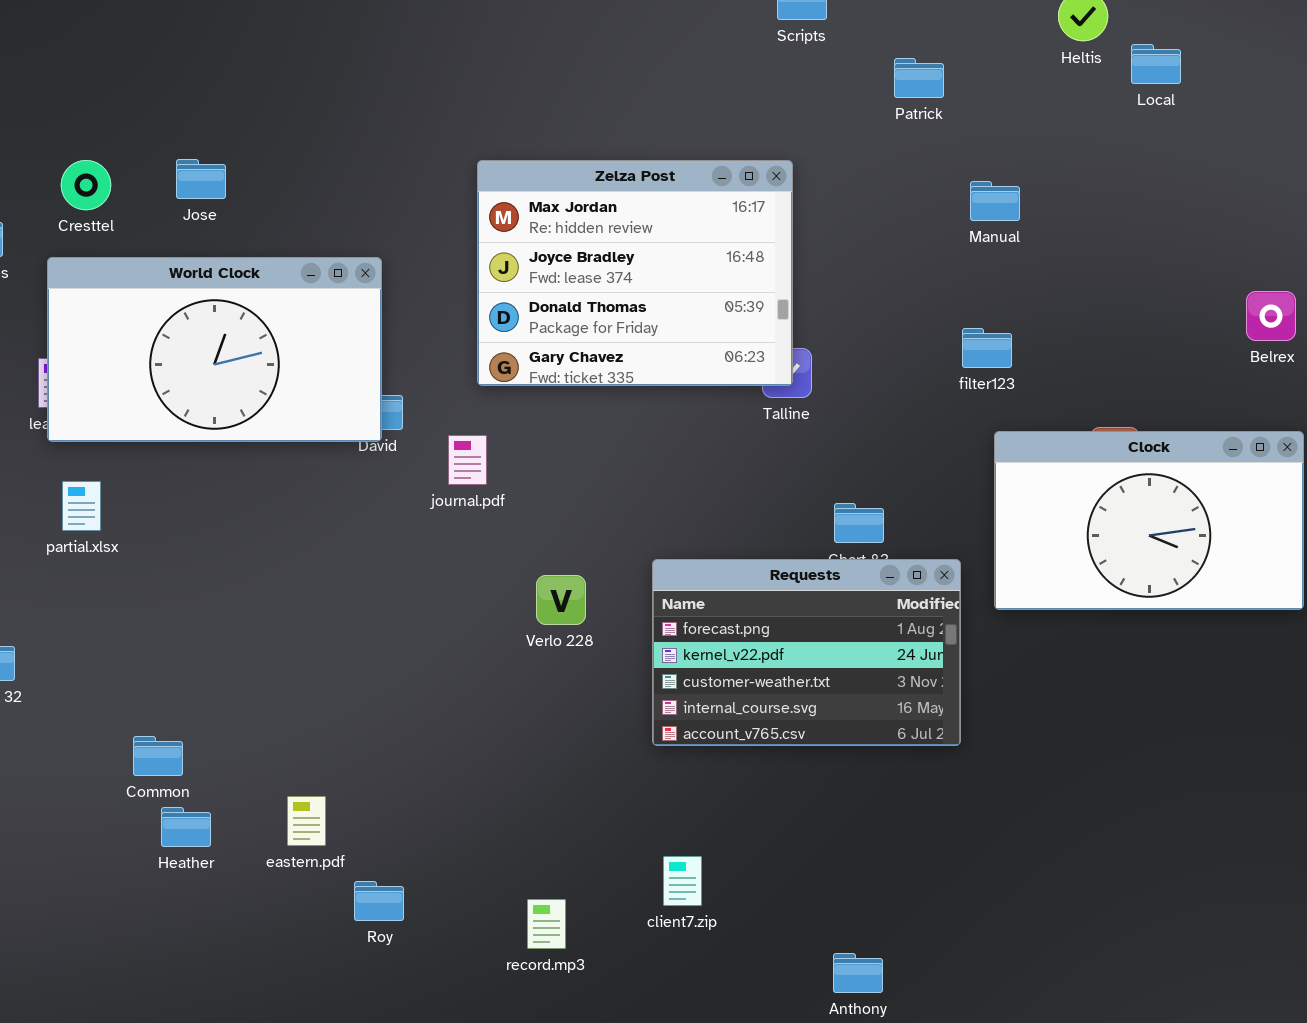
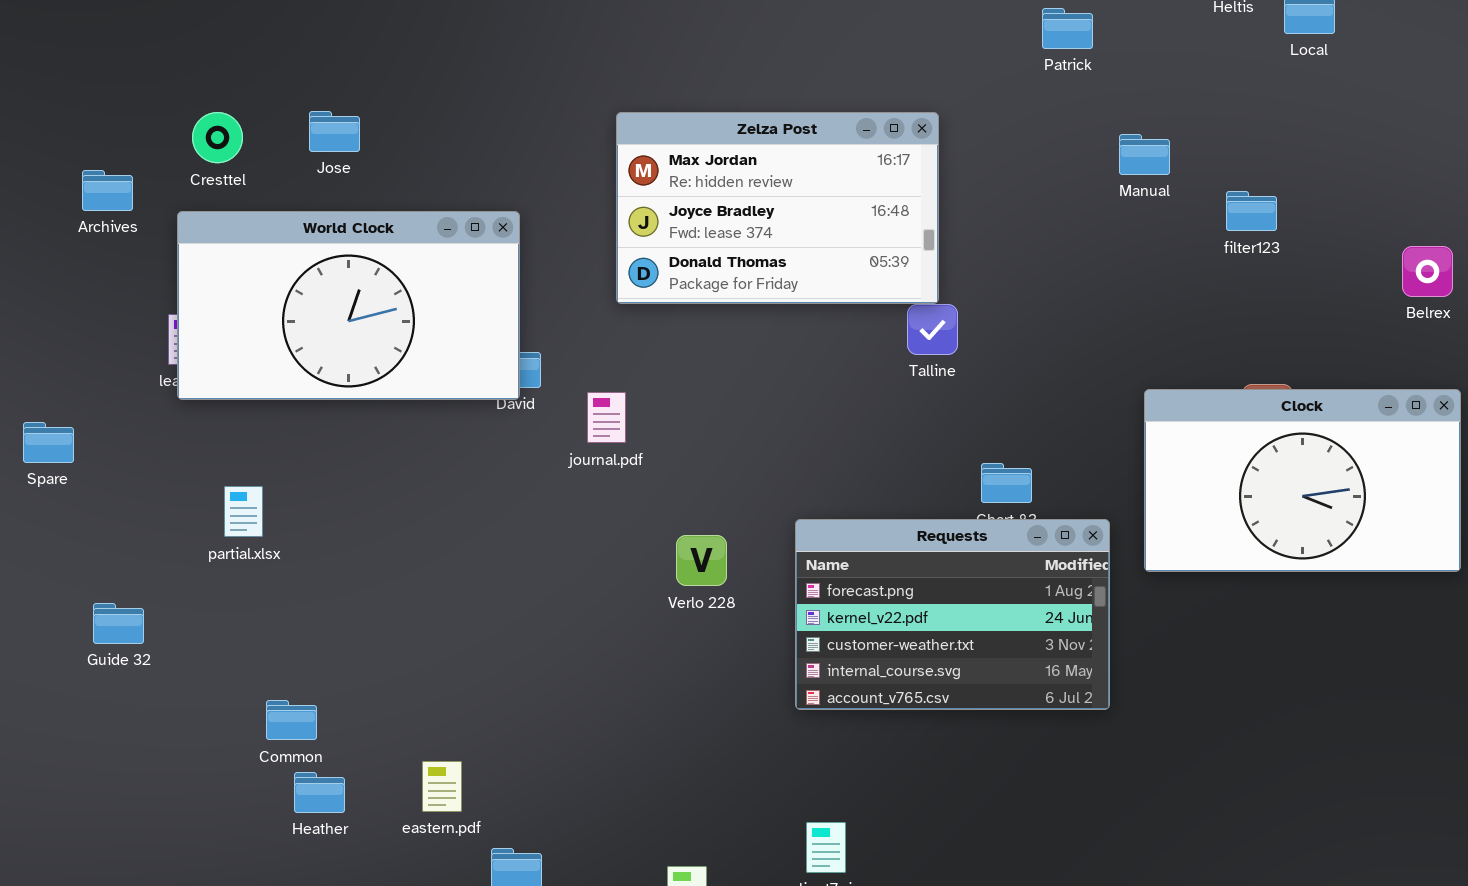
Zelza Post: [477,160,793,386] -> [616,112,939,304], resized
filter123: [962,328,1012,368] -> [1226,191,1277,231], moved
partial.xlsx: [62,481,101,531] -> [224,486,263,537], moved

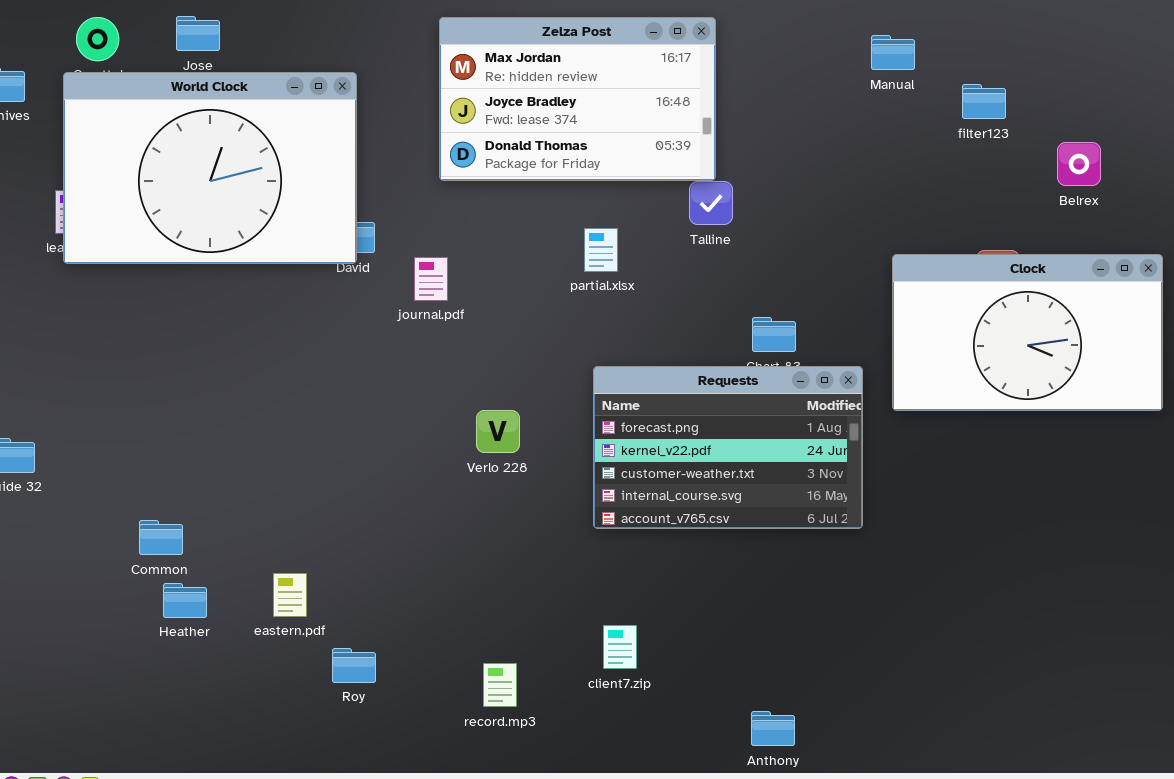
World Clock: [177,211,520,400] -> [63,72,357,264], resized
Belrex: [1402,246,1453,297] -> [1057,142,1101,186], moved
partial.xlsx: [224,486,263,537] -> [584,228,618,272], moved
Verlo 228: [676,535,727,586] -> [476,410,520,453], moved

